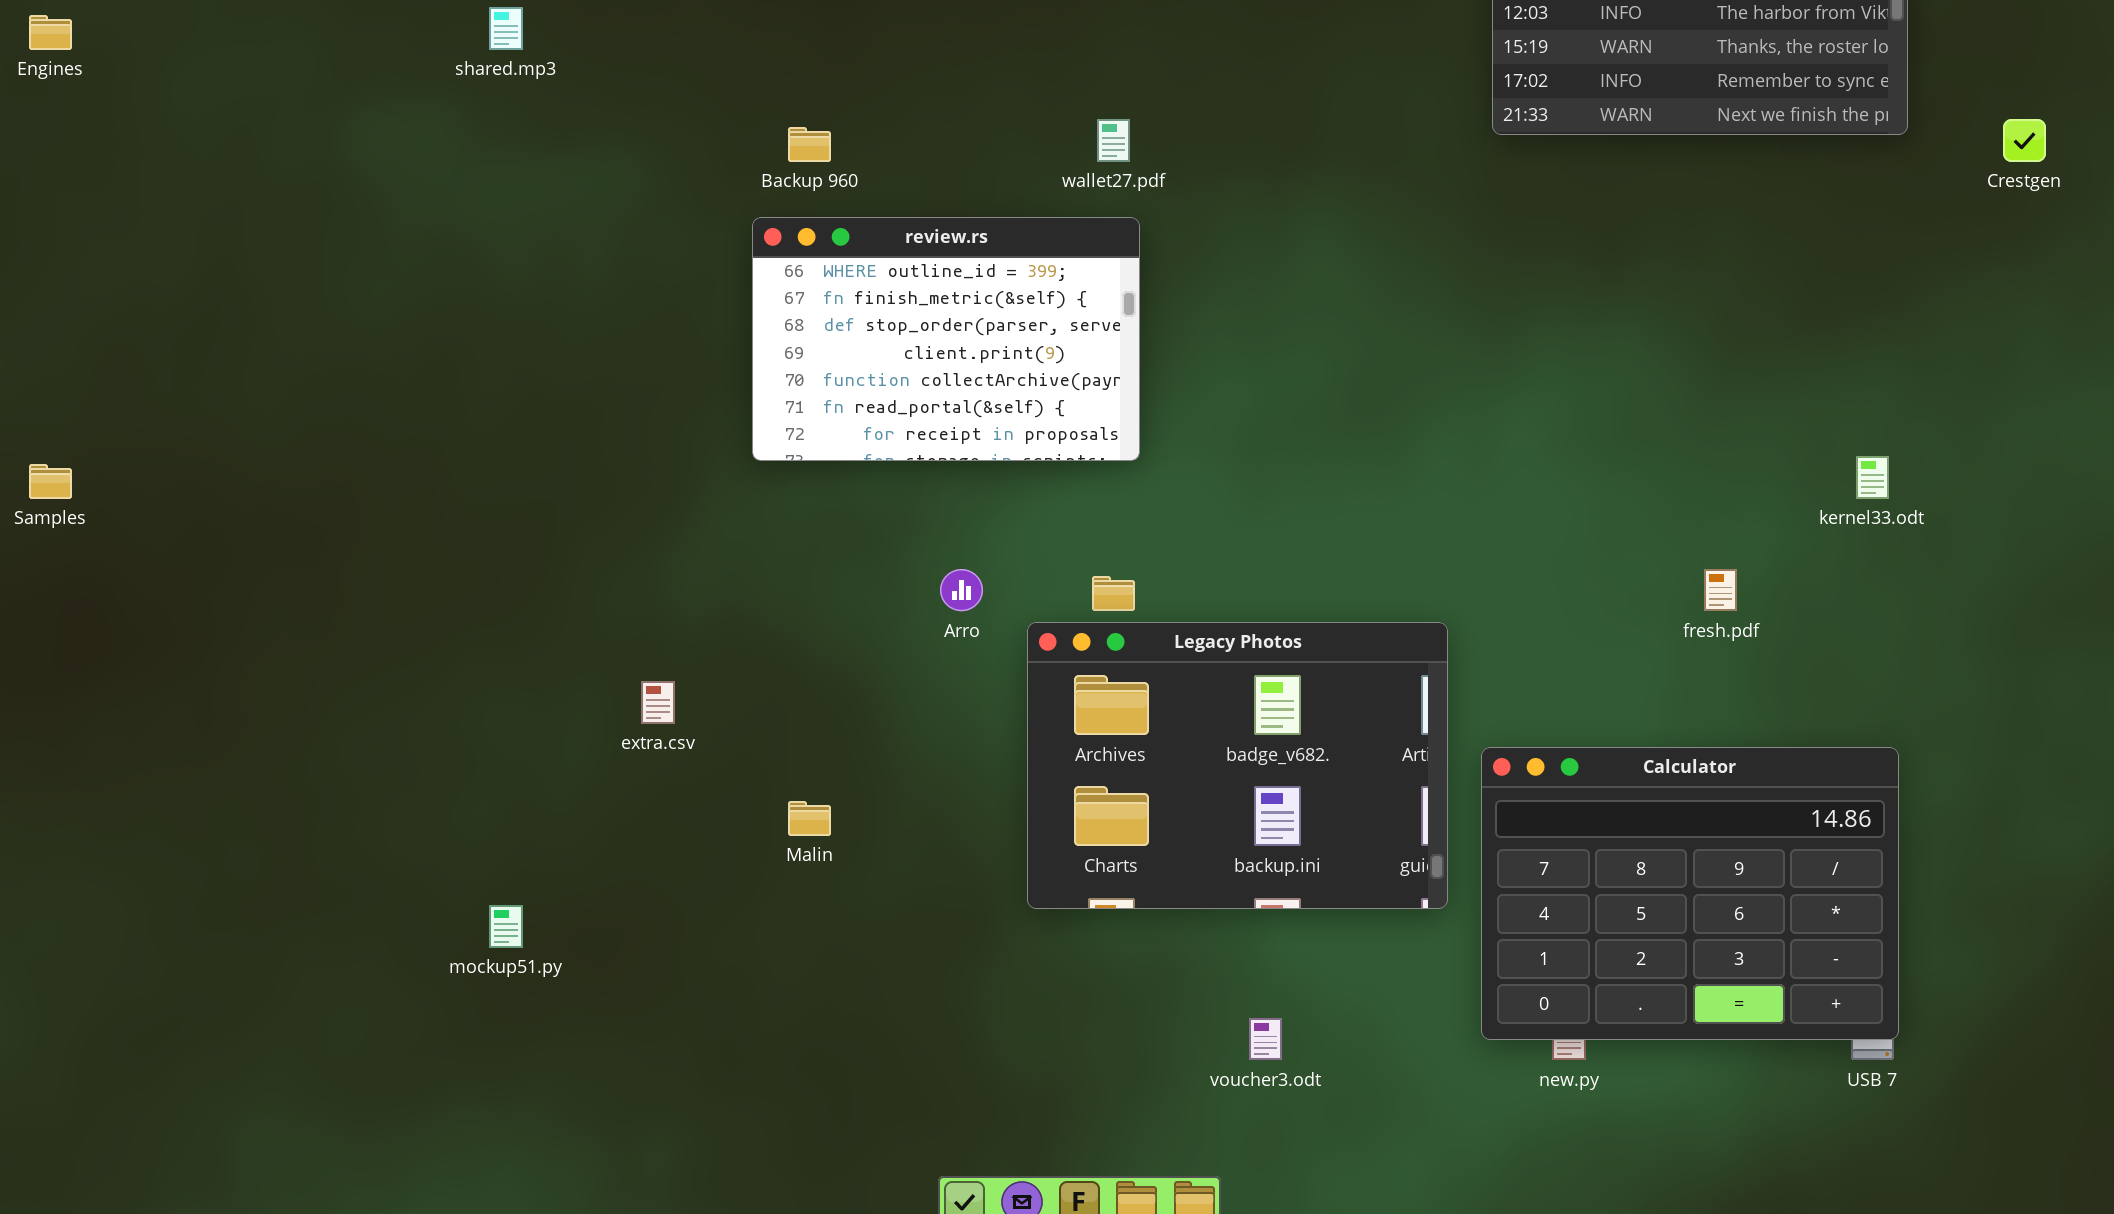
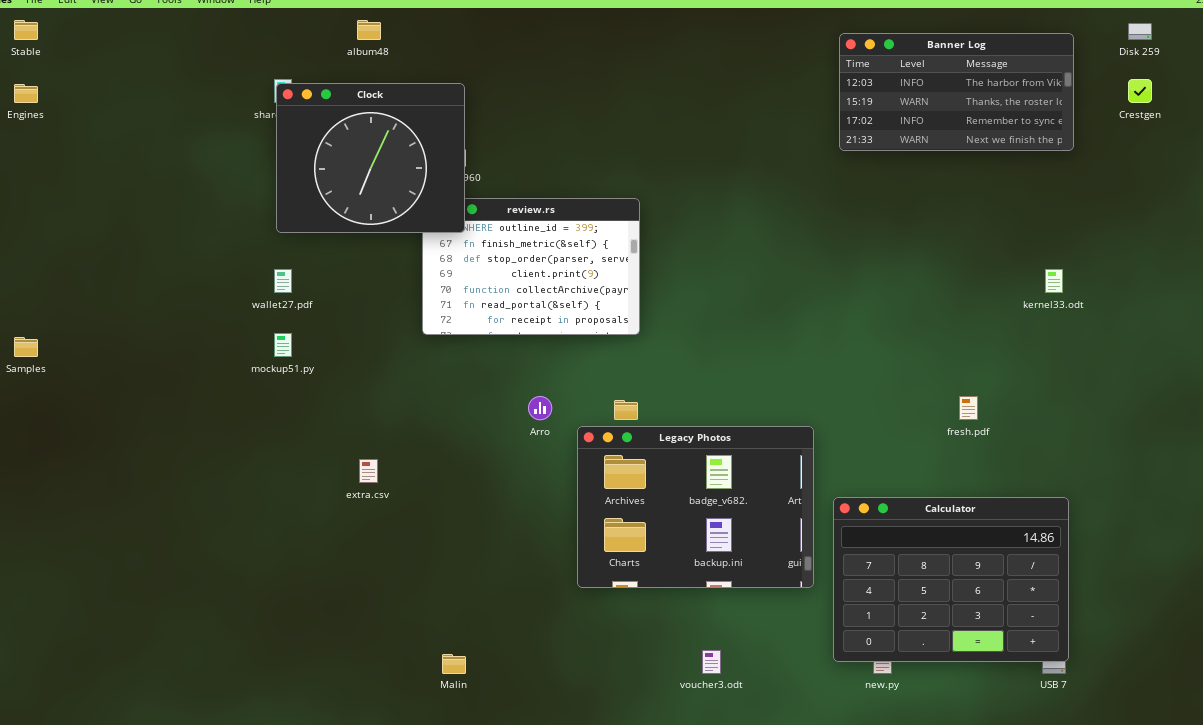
Clock: none -> [276,83,465,233], opened
wallet27.pdf: [1097,119,1130,162] -> [274,269,292,293], moved
Crestgen: [2003,119,2046,162] -> [1128,79,1152,103], moved
kernel33.odt: [1856,456,1889,499] -> [1045,269,1063,293], moved
Malin: [788,801,831,836] -> [442,654,466,674], moved
mockup51.py: [489,905,523,948] -> [274,333,292,357], moved

